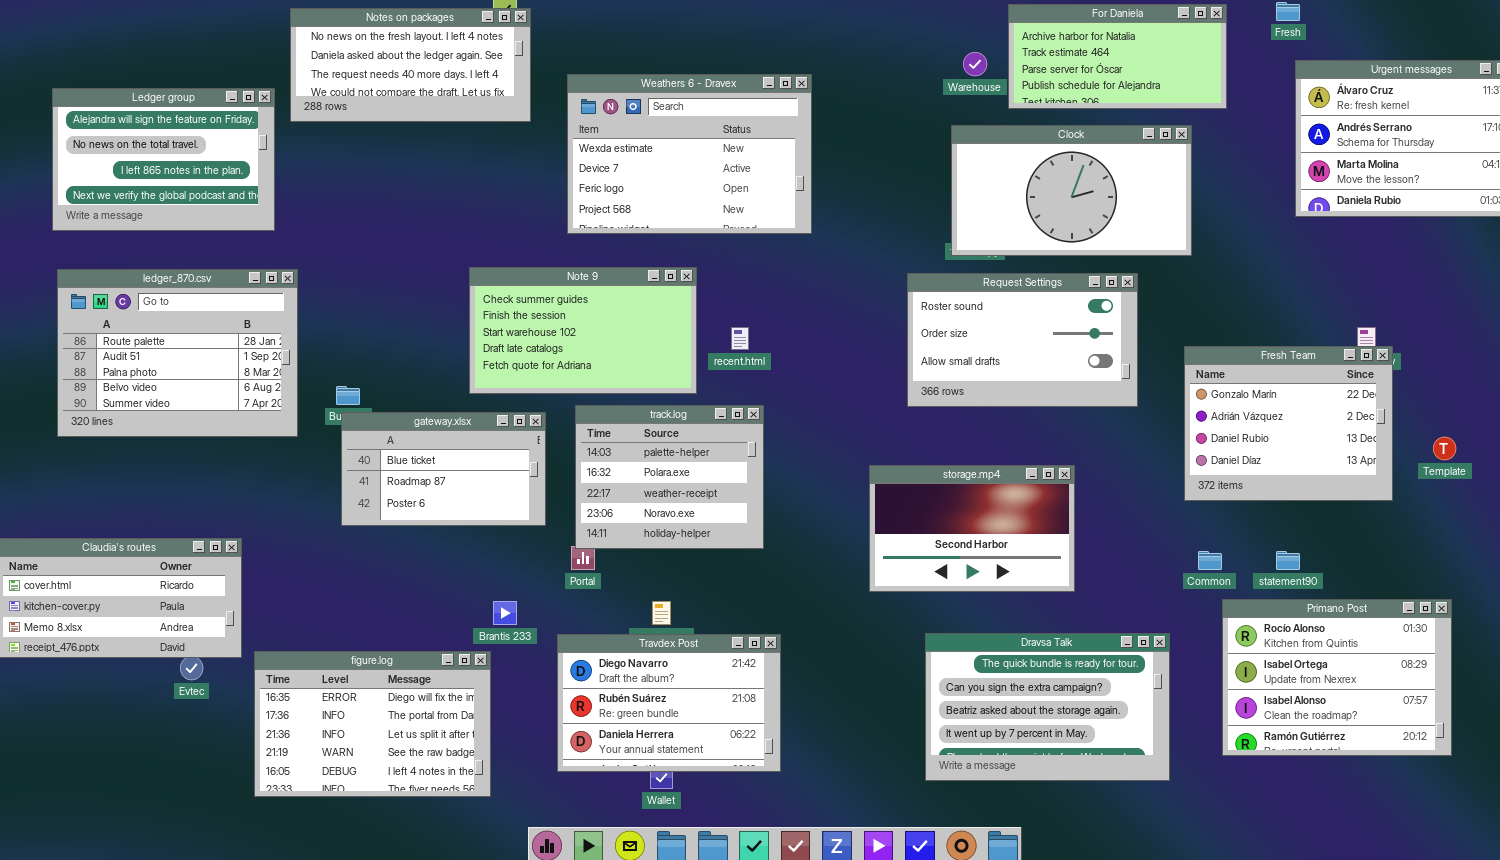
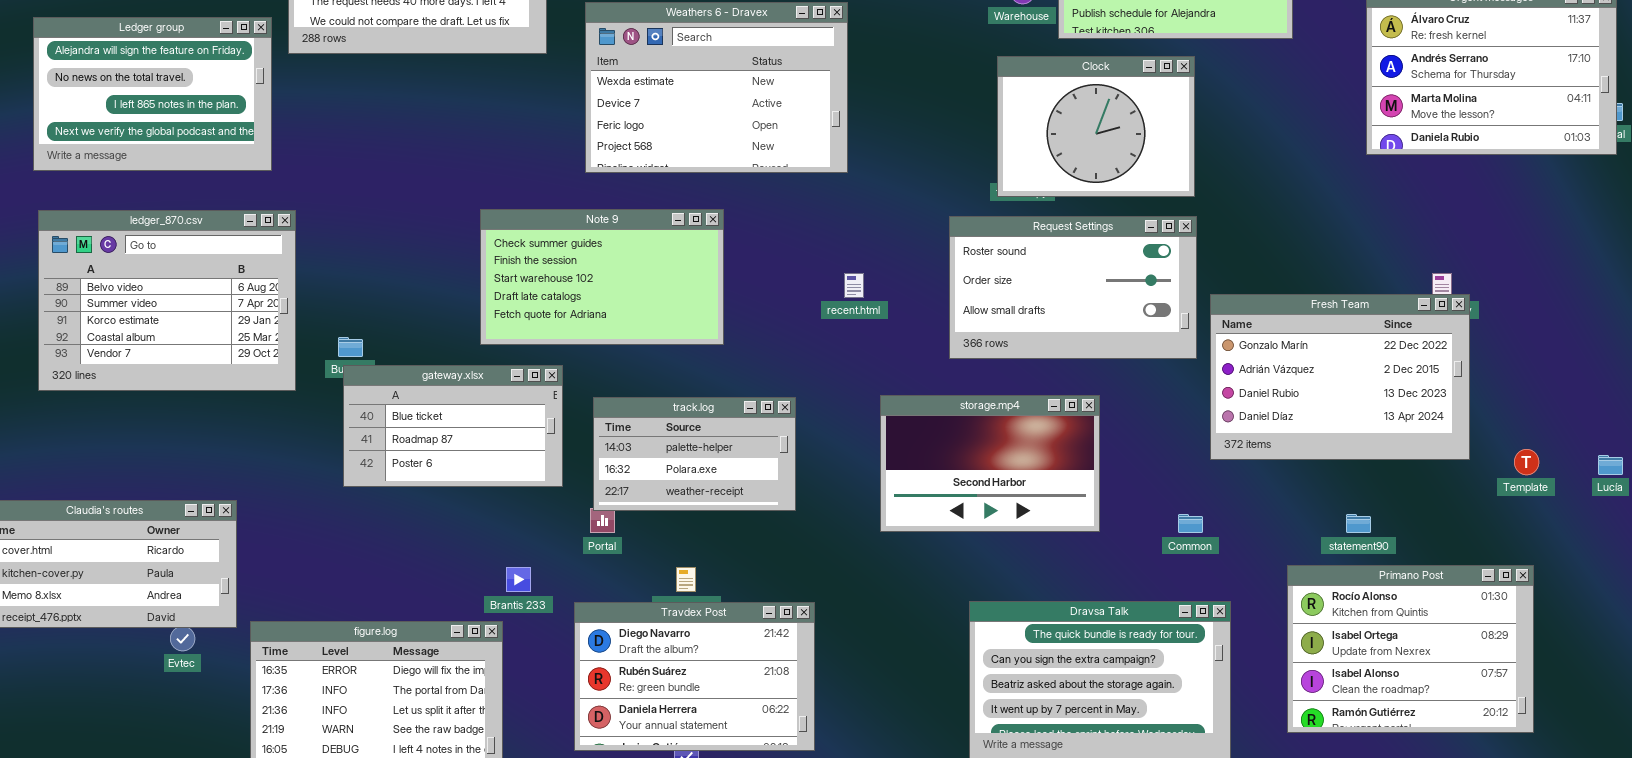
Clock: [951,125,1192,256] -> [997,56,1195,197], resized
ledger_870.csv: [57,269,298,437] -> [38,210,296,391], scrolled down 3 rows
recent.html: [731,327,749,350] -> [844,273,864,298], moved
Fresh Team: [1184,346,1393,501] -> [1210,294,1470,460], resized
track.log: [575,405,764,549] -> [593,397,796,511], resized
Template: [1433,437,1456,460] -> [1514,449,1539,475], moved
storage.mp4: [869,465,1075,592] -> [880,395,1100,532], moved
Common: [1198,551,1222,570] -> [1178,514,1203,533], moved

